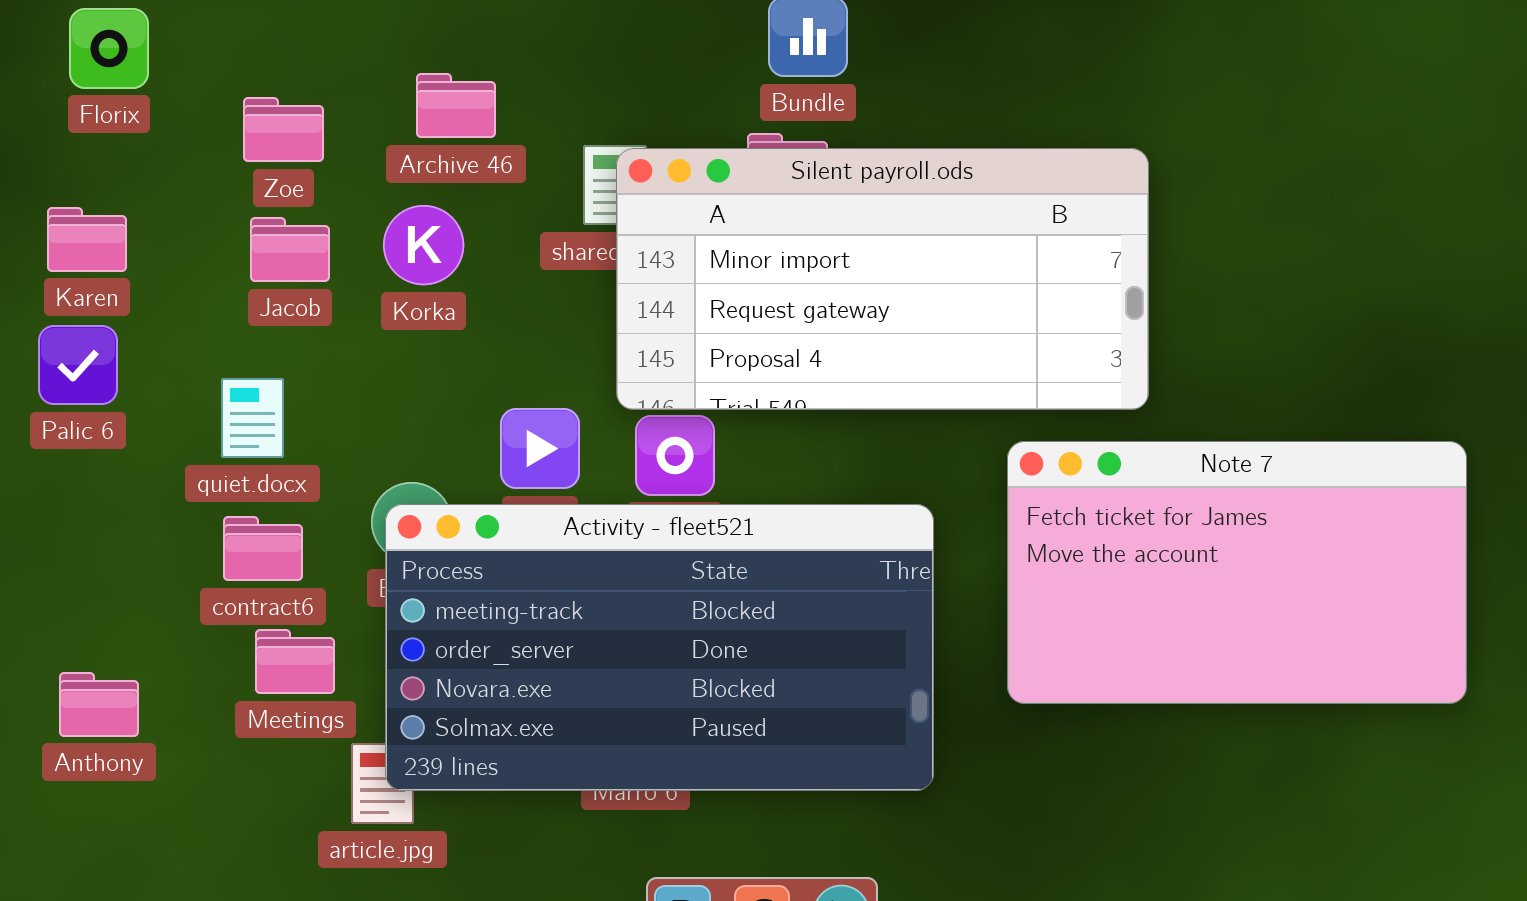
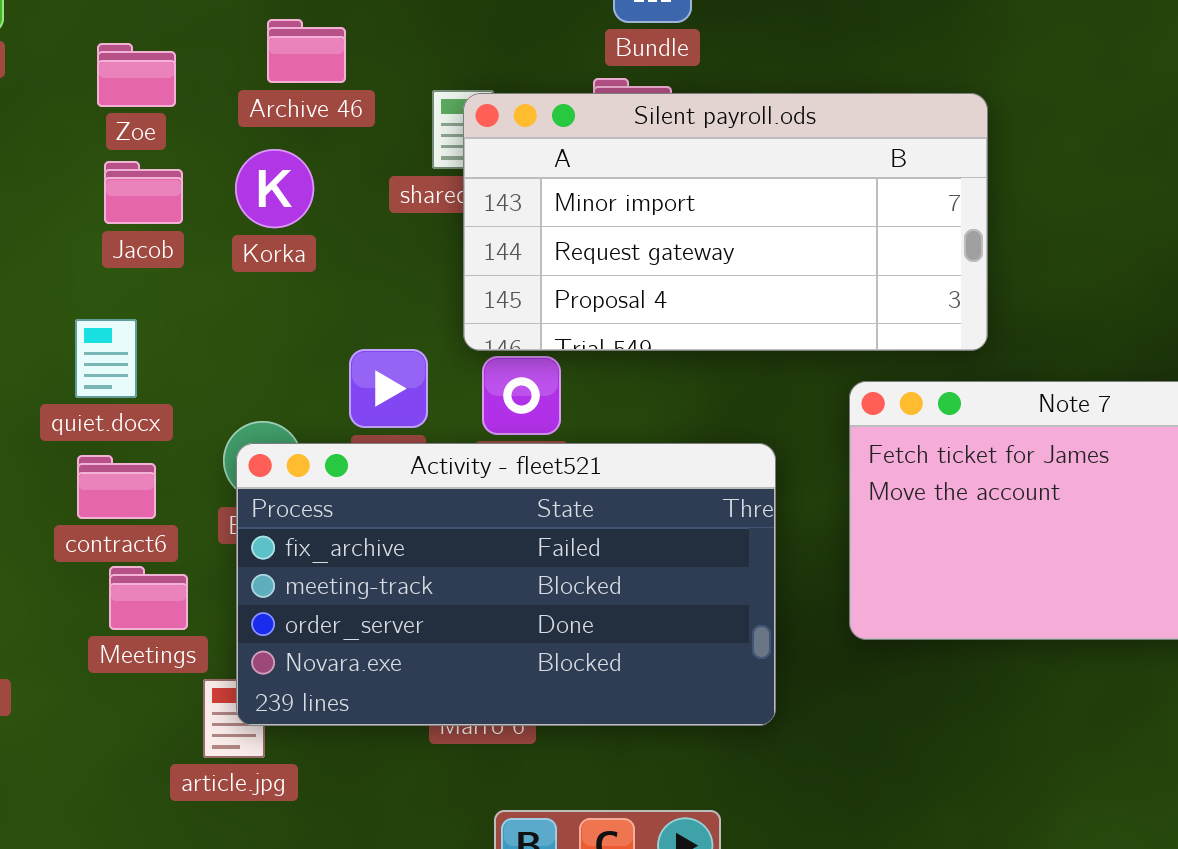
Activity - fleet521: [385,504,934,791] -> [236,443,776,726], scrolled up 1 row

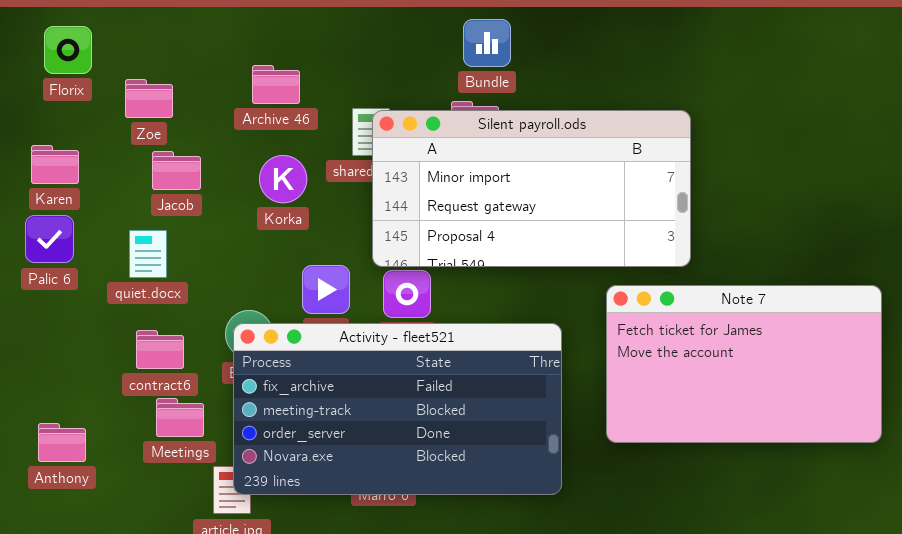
Zoe: [97,43,176,107] -> [125,79,173,118], moved
Korka: [235,149,314,228] -> [259,155,307,203], moved
quiet.docx: [75,319,137,398] -> [129,230,167,278], moved

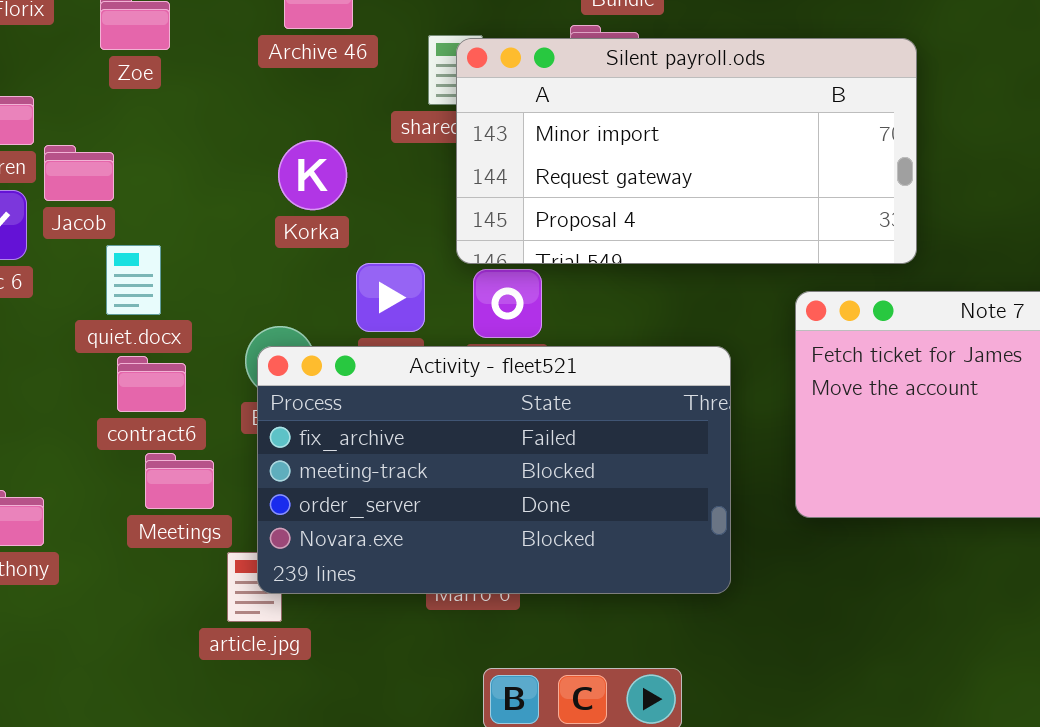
Jacob: [152,151,201,190] -> [44,145,114,201], moved
Korka: [259,155,307,203] -> [278,140,347,210], moved
quiet.docx: [129,230,167,278] -> [106,245,161,315], moved

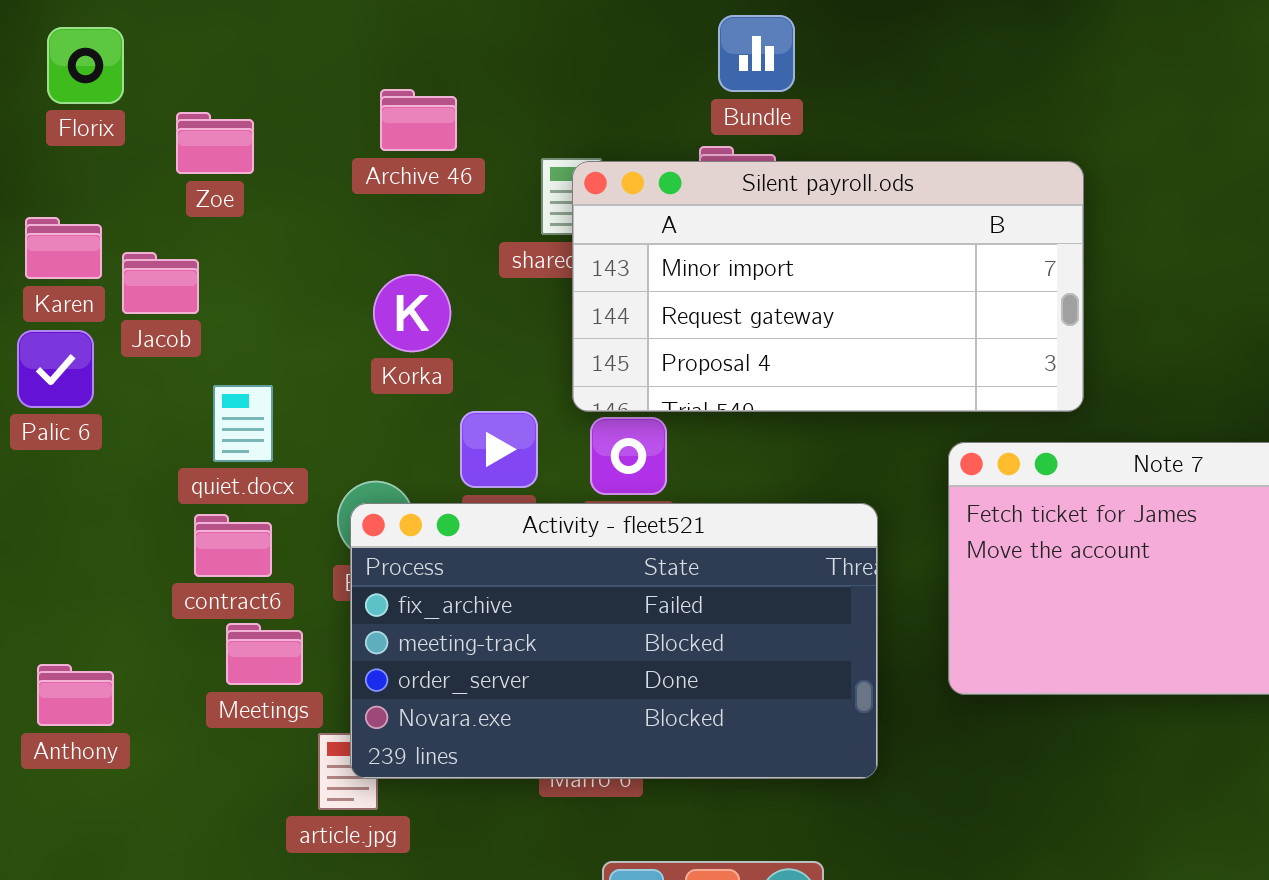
Jacob: [44,145,114,201] -> [122,252,199,314], moved
quiet.docx: [106,245,161,315] -> [213,385,273,462], moved

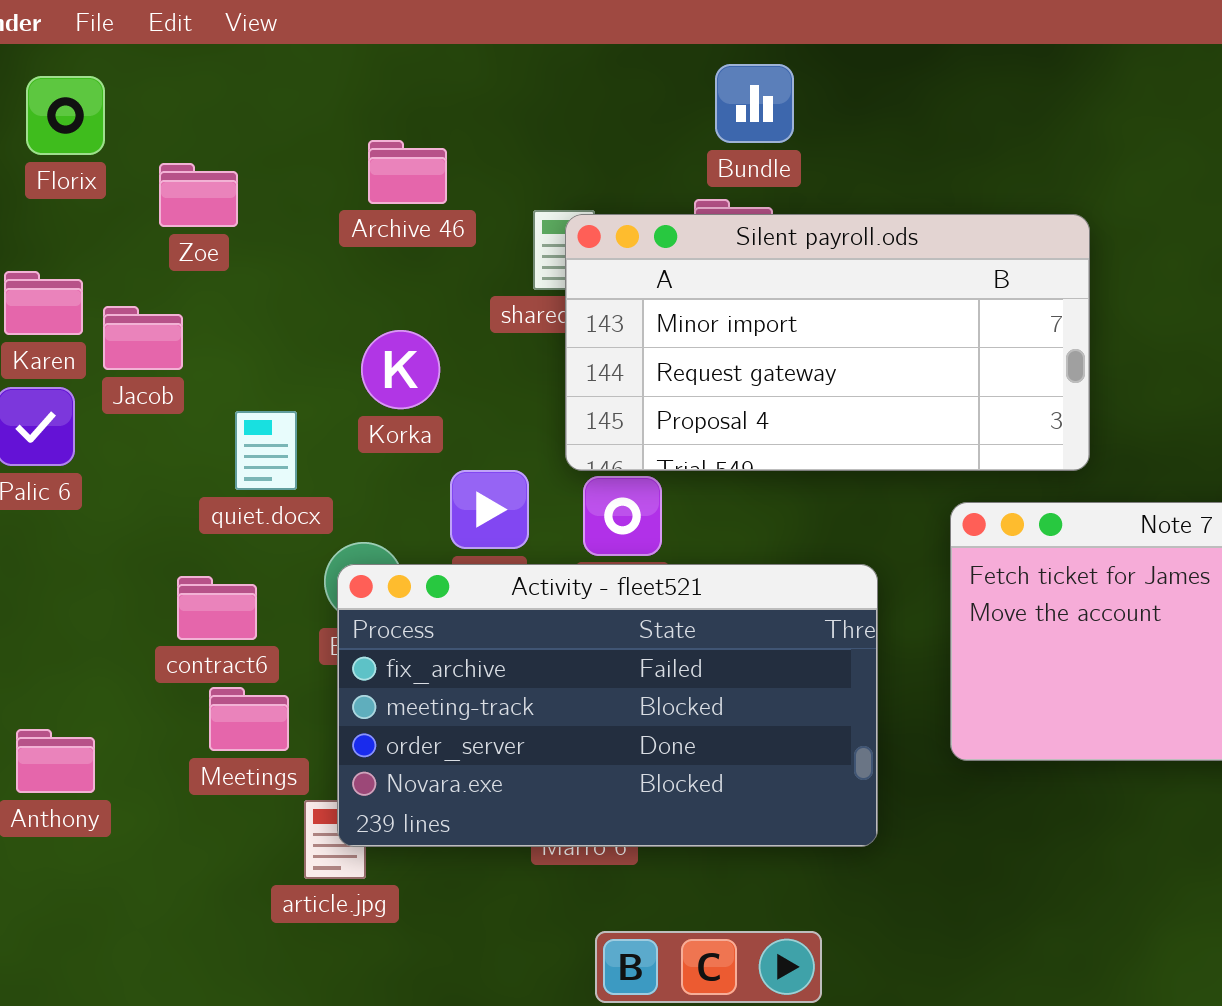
quiet.docx: [213,385,273,462] -> [235,411,297,490], moved

